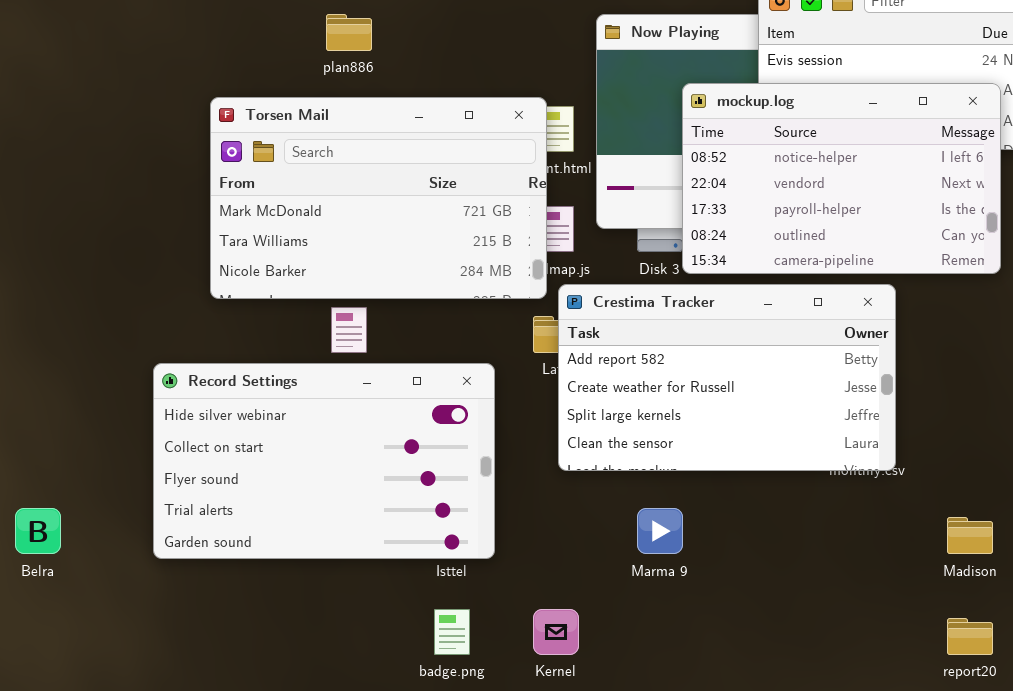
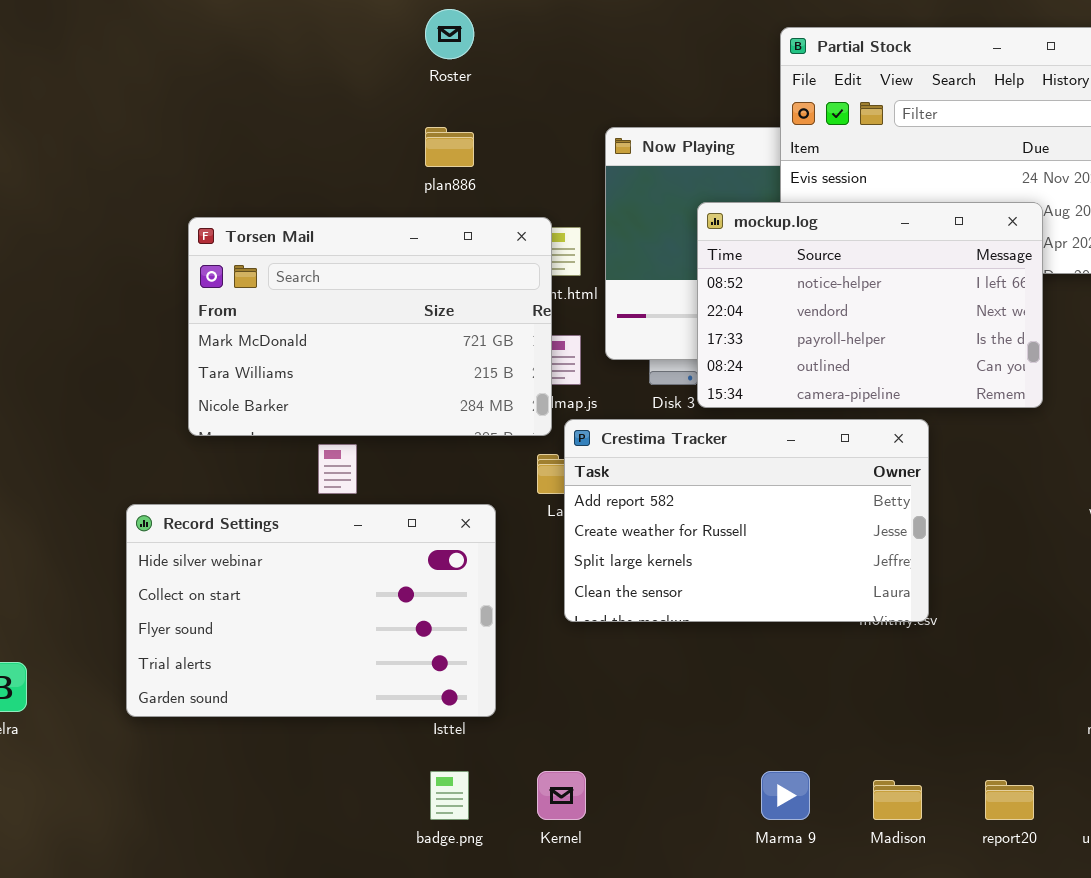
plan886: [326,14,372,51] -> [425,127,474,167], moved
Marma 9: [637,508,683,554] -> [761,771,810,820], moved
Madison: [947,517,993,554] -> [873,780,922,820], moved

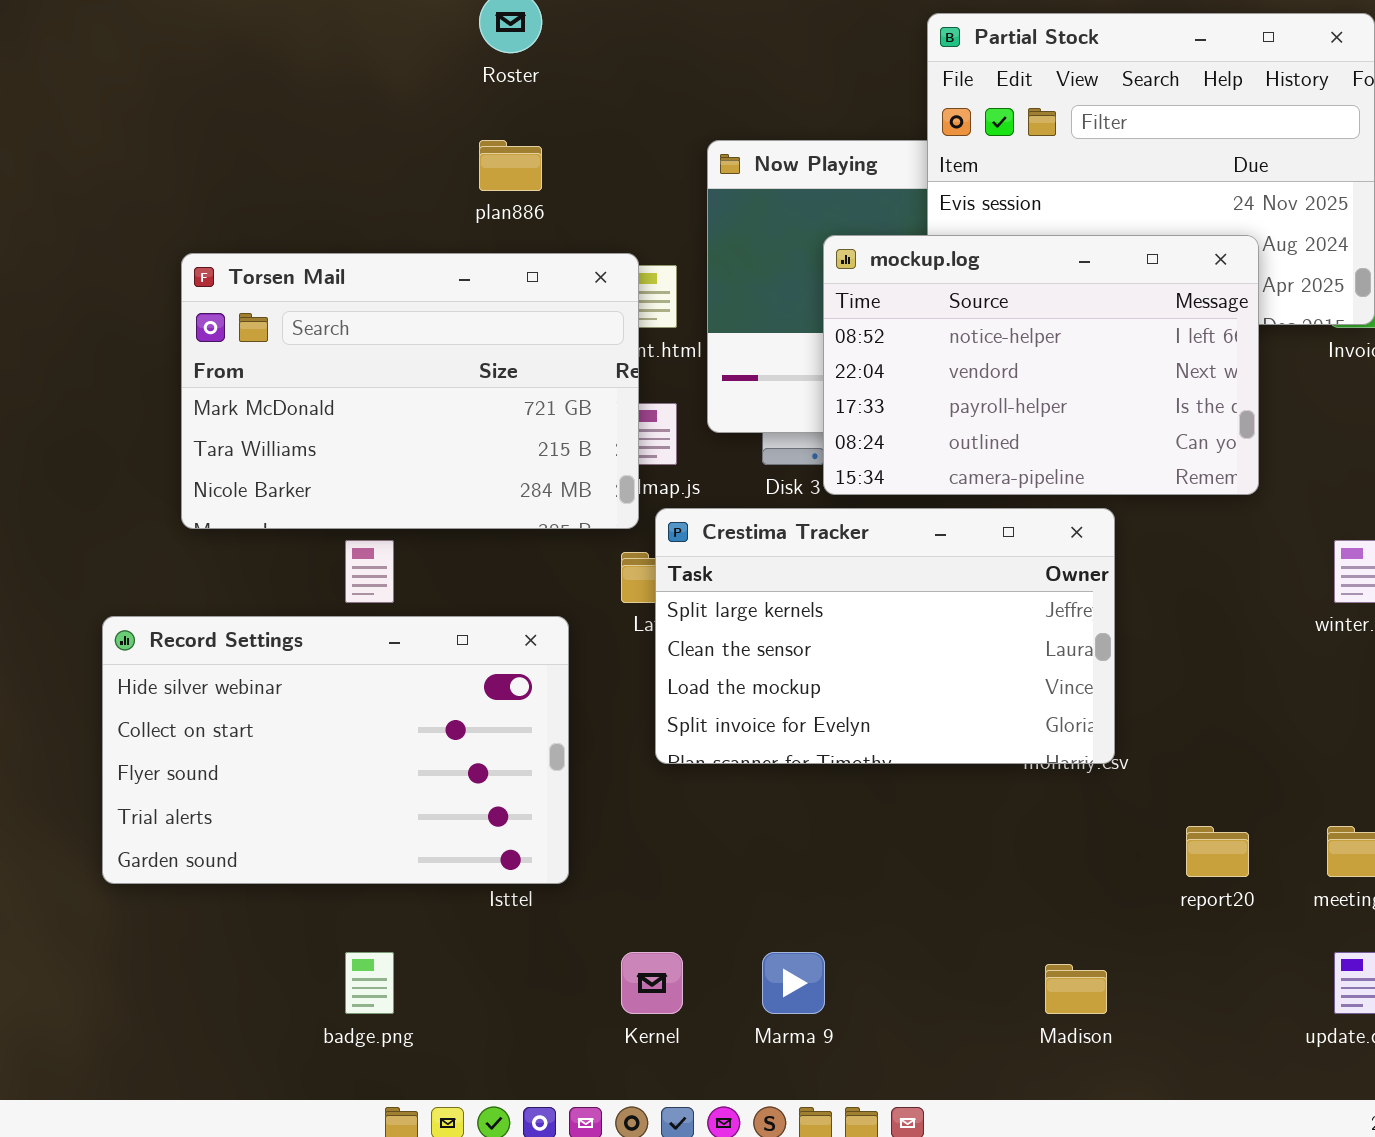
Crestima Tracker: [564,419,929,622] -> [655,508,1115,764], scrolled down 2 rows
badge.png: [430,771,469,820] -> [345,952,394,1014], moved
Marma 9: [761,771,810,820] -> [762,952,825,1014], moved
report20: [985,780,1034,820] -> [1186,826,1249,877], moved

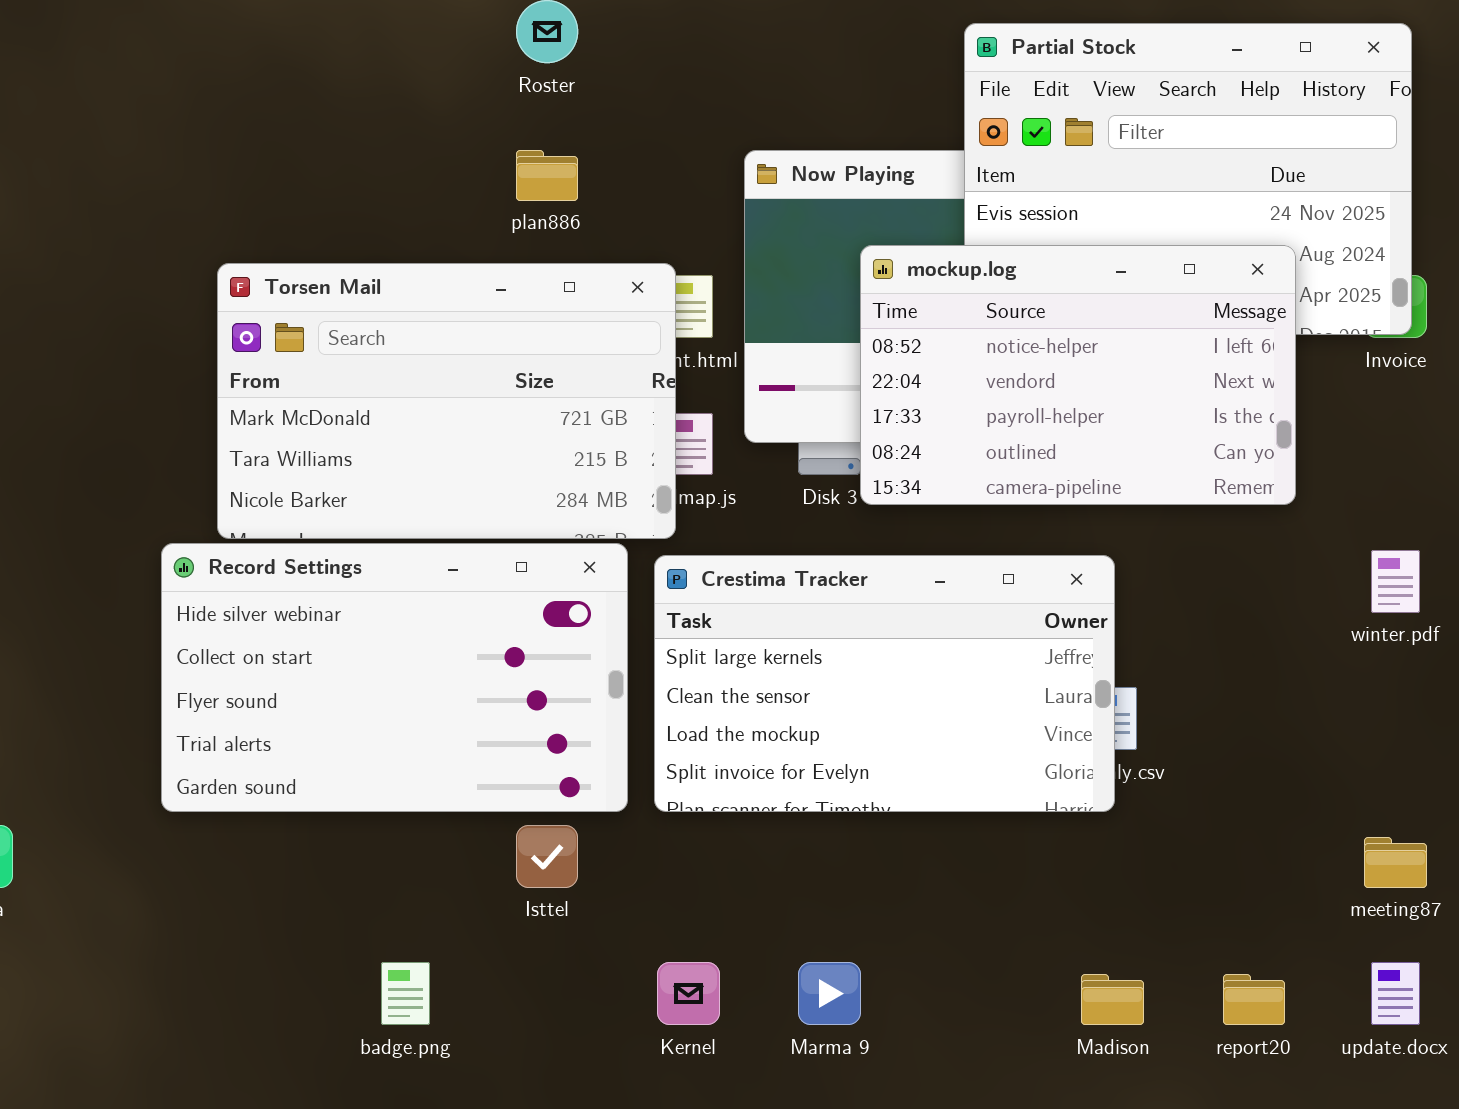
Crestima Tracker: [655,508,1115,764] -> [654,555,1115,812], moved
Record Settings: [102,616,569,884] -> [161,543,628,812], moved
report20: [1186,826,1249,877] -> [1223,974,1285,1025], moved

